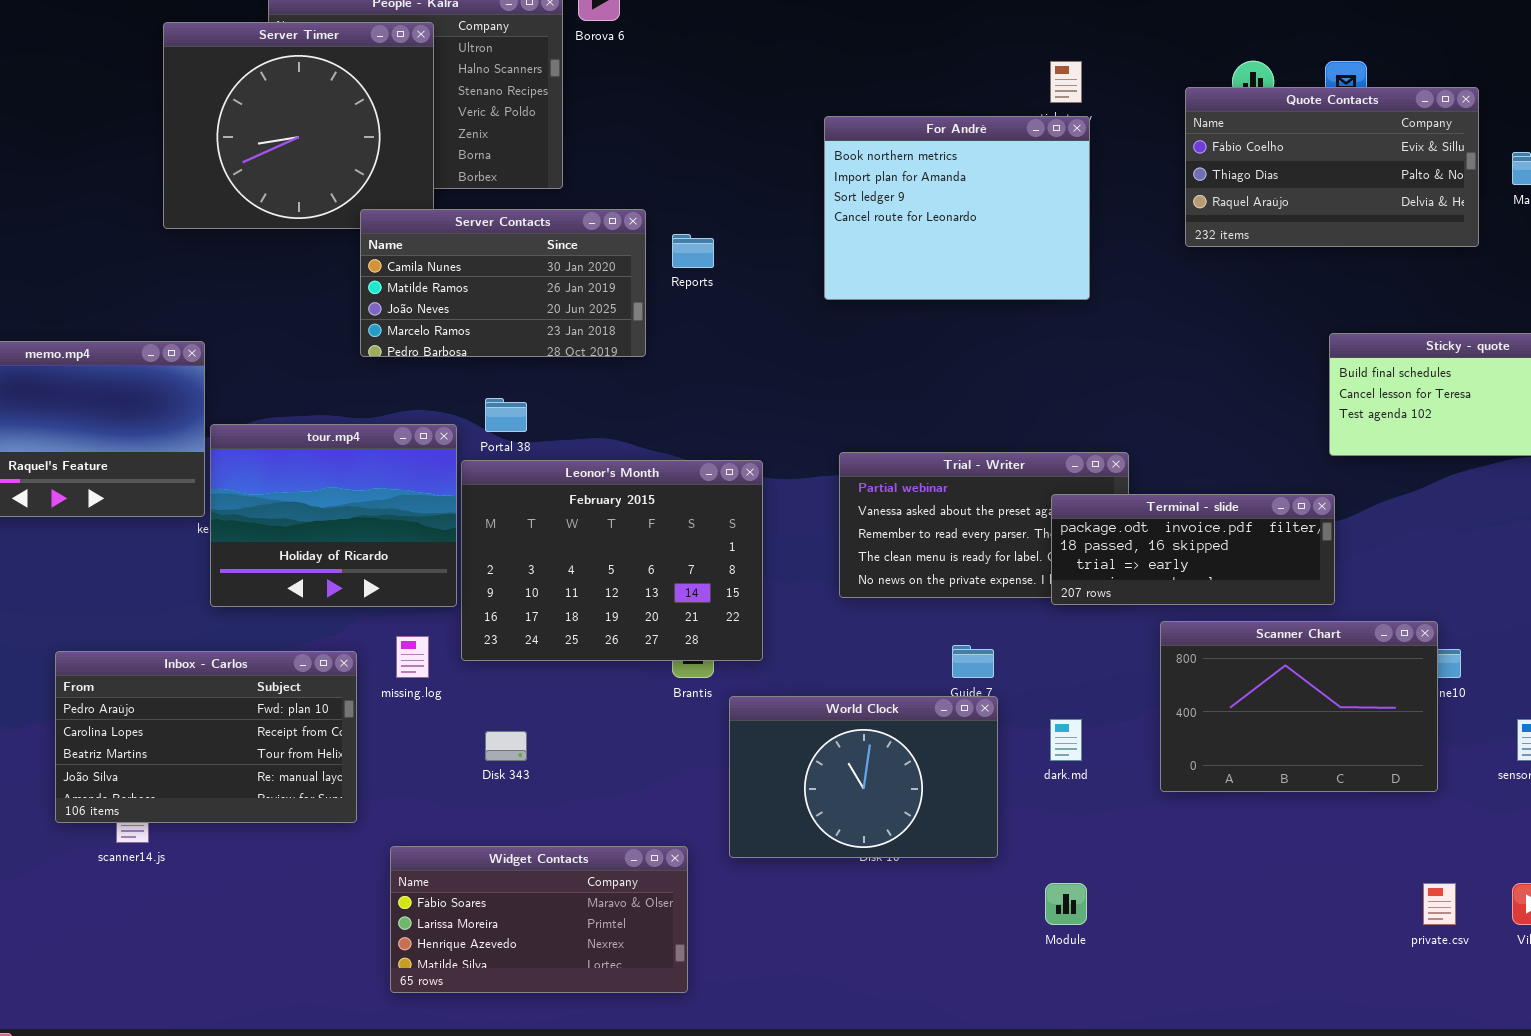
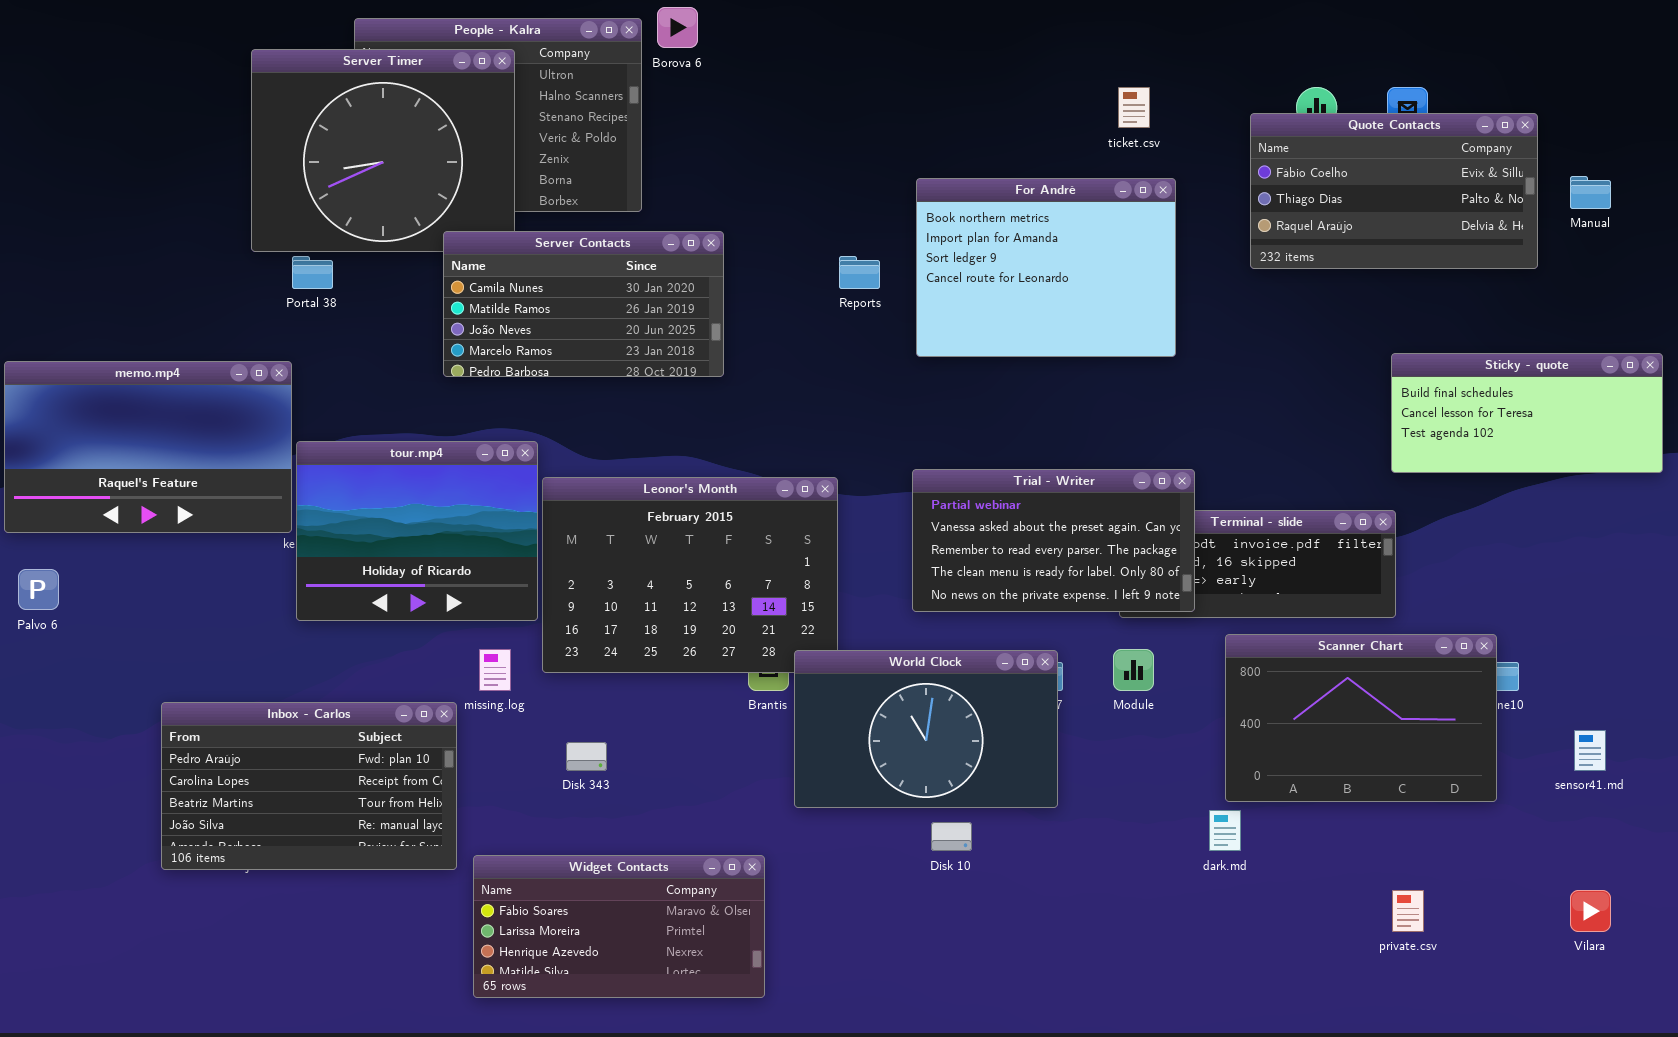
For André: [824,116,1090,300] -> [916,178,1176,357], moved
Reports: [672,234,714,268] -> [839,256,880,289], moved
Portal 38: [485,398,527,432] -> [292,256,333,289], moved
Trial - Writer: [839,452,1129,598] -> [912,469,1195,612], raised
Inbox - Carlos: [55,651,357,823] -> [161,702,457,870], moved
World Clock: [729,696,998,858] -> [794,650,1058,808], moved
dark.md: [1050,719,1082,761] -> [1209,810,1241,851], moved
Module: [1045,883,1087,925] -> [1113,649,1154,691], moved
private.csv: [1423,883,1456,925] -> [1392,890,1424,932], moved

